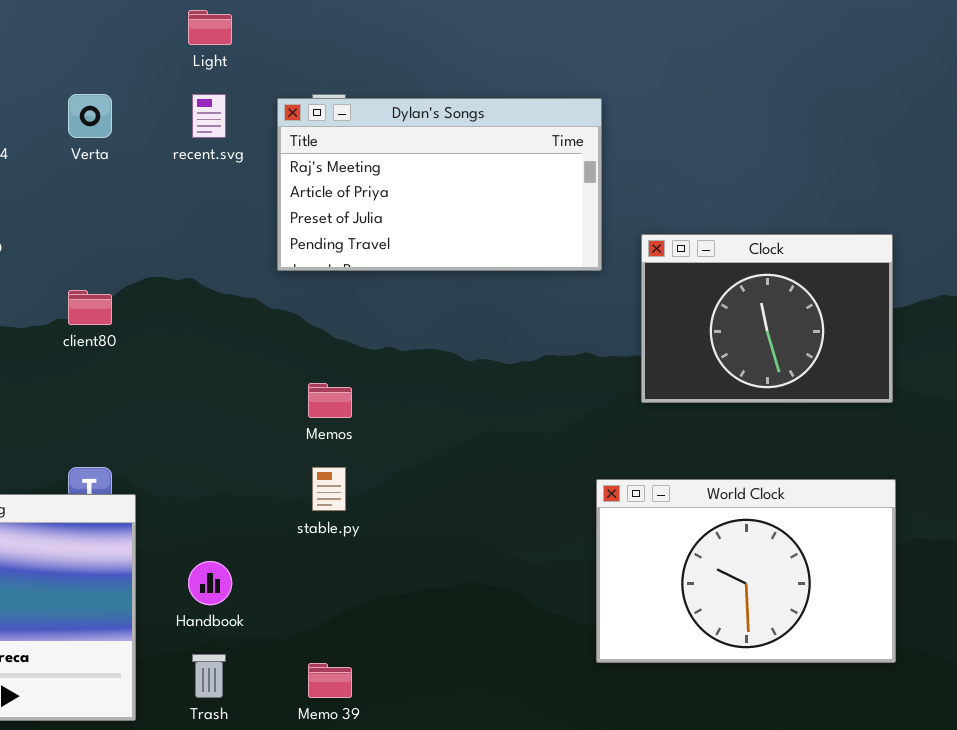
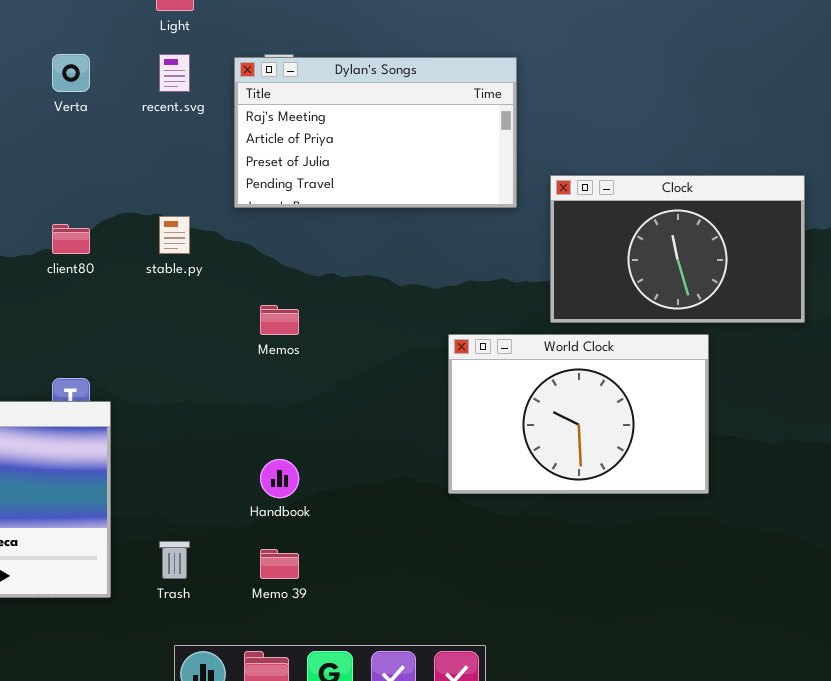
Clock: [641,234,893,403] -> [550,175,805,323], resized
stable.py: [312,467,346,511] -> [159,216,190,254], moved
World Clock: [596,479,896,663] -> [448,334,709,494], moved
Handbook: [188,561,232,605] -> [260,459,299,498], moved

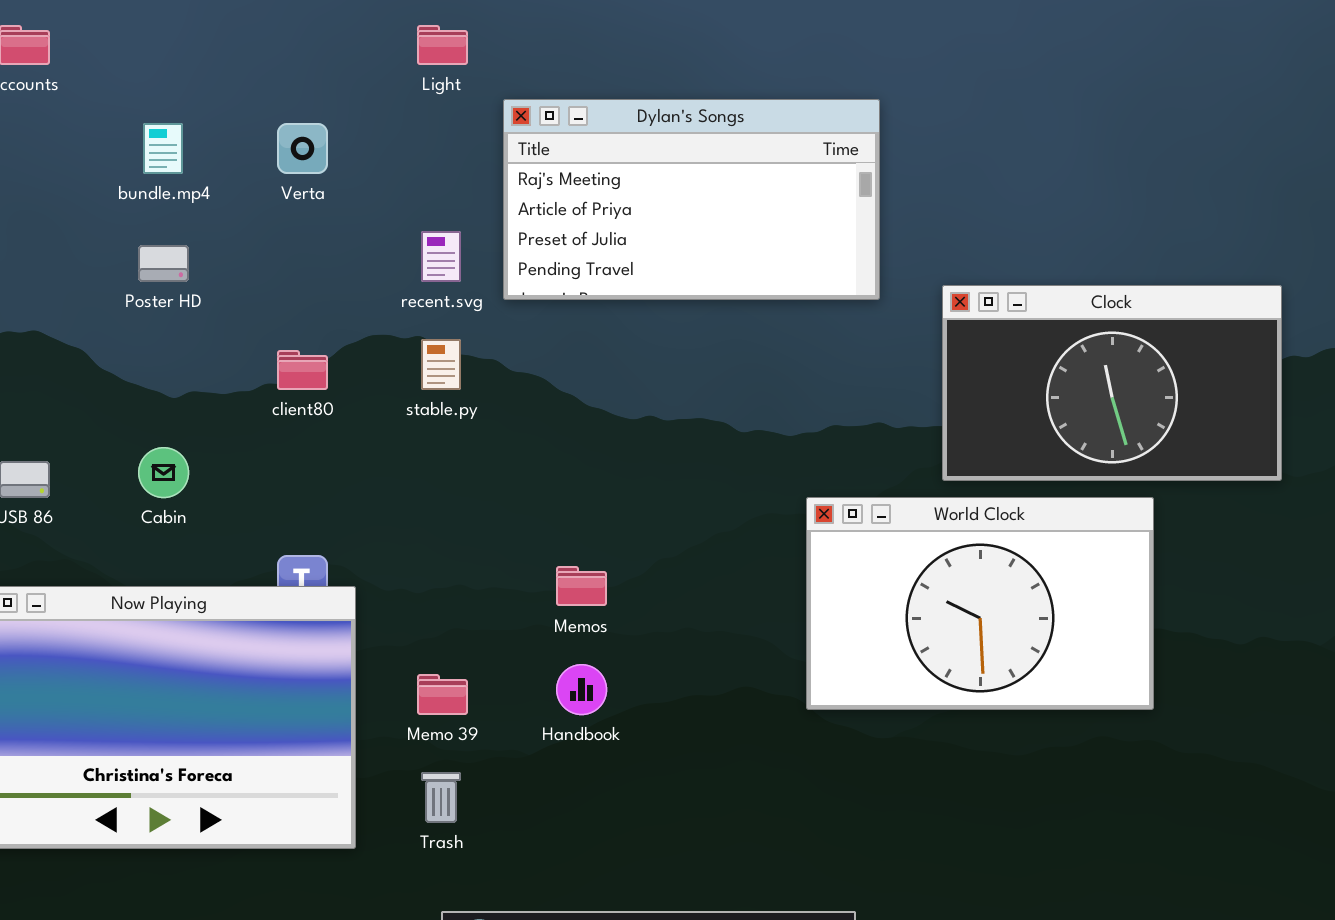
recent.svg: [159,54,190,92] -> [421,231,461,282], moved
Dylan's Songs: [234,57,517,208] -> [503,99,880,300], moved
Memos: [260,305,299,335] -> [556,566,607,606], moved
Memo 39: [260,549,299,579] -> [417,674,468,715], moved

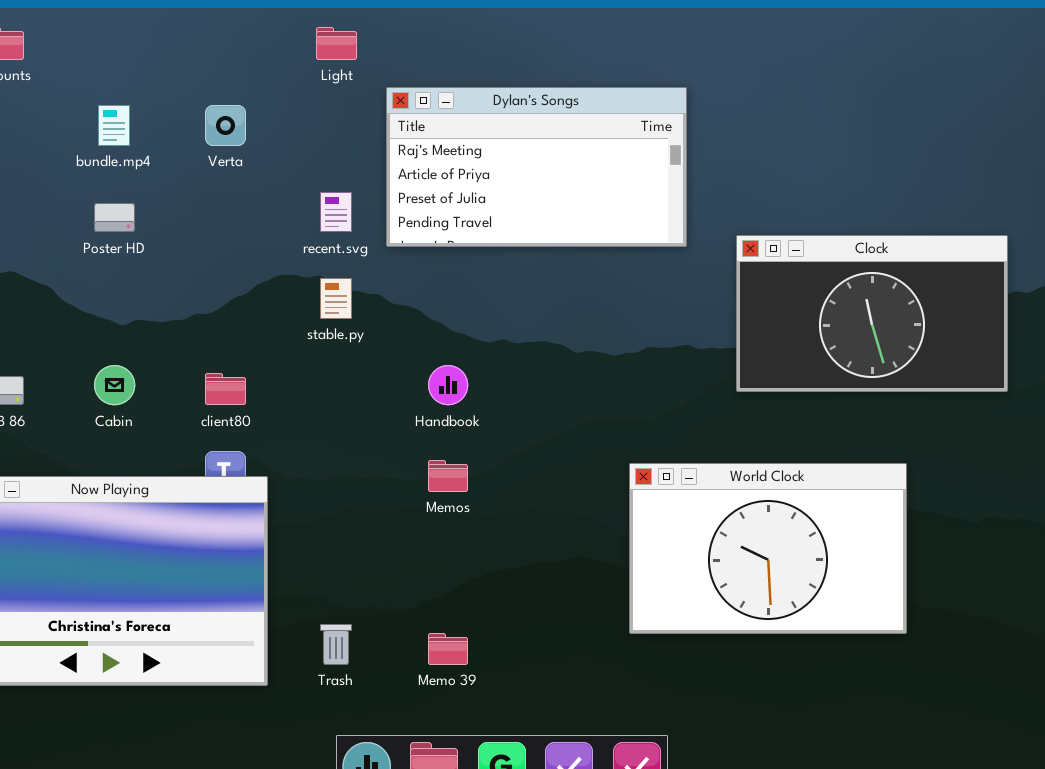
client80: [277,350,328,390] -> [205,373,246,405], moved
World Clock: [806,497,1154,710] -> [629,463,907,634], moved
Handbook: [556,664,607,715] -> [428,365,468,405], moved
Memo 39: [417,674,468,715] -> [428,633,468,665], moved

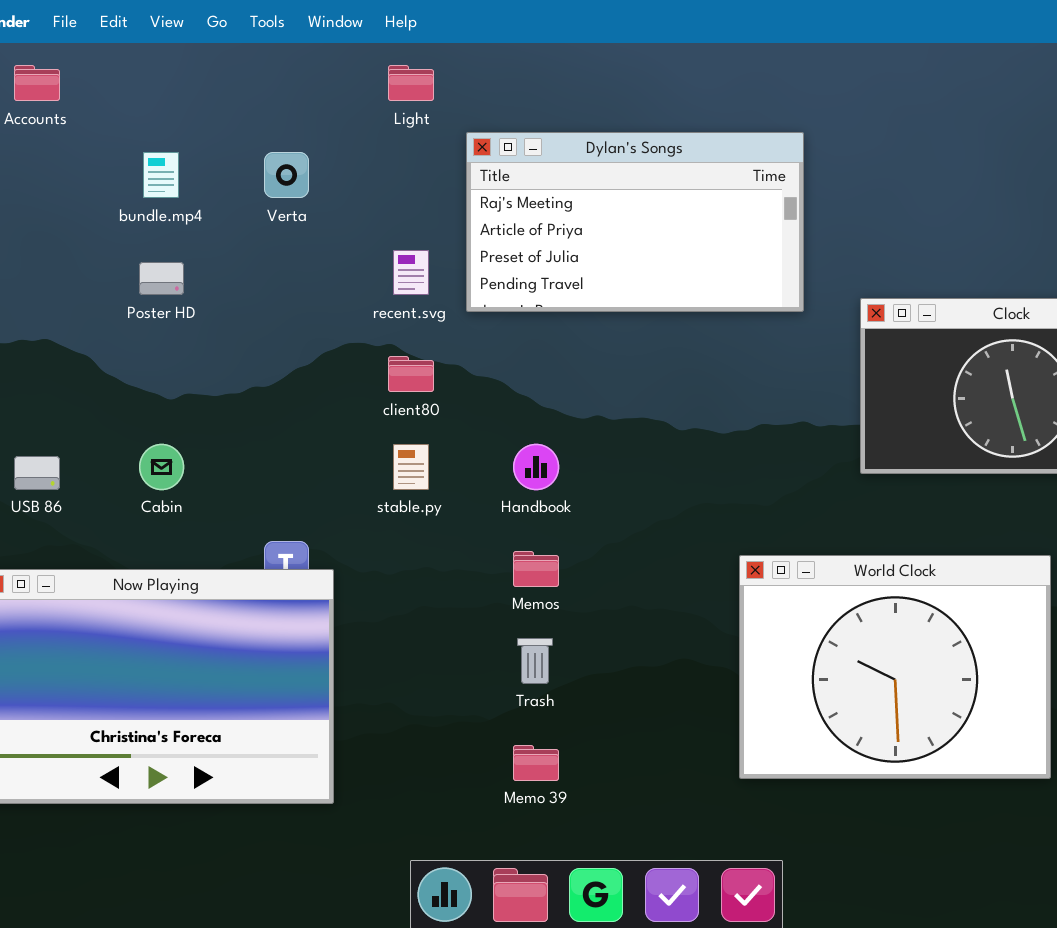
stable.py: [320,278,352,319] -> [393,444,429,490], moved
client80: [205,373,246,405] -> [388,356,434,392], moved
World Clock: [629,463,907,634] -> [739,555,1051,779], resized
Trash: [320,624,352,665] -> [517,638,553,684], moved

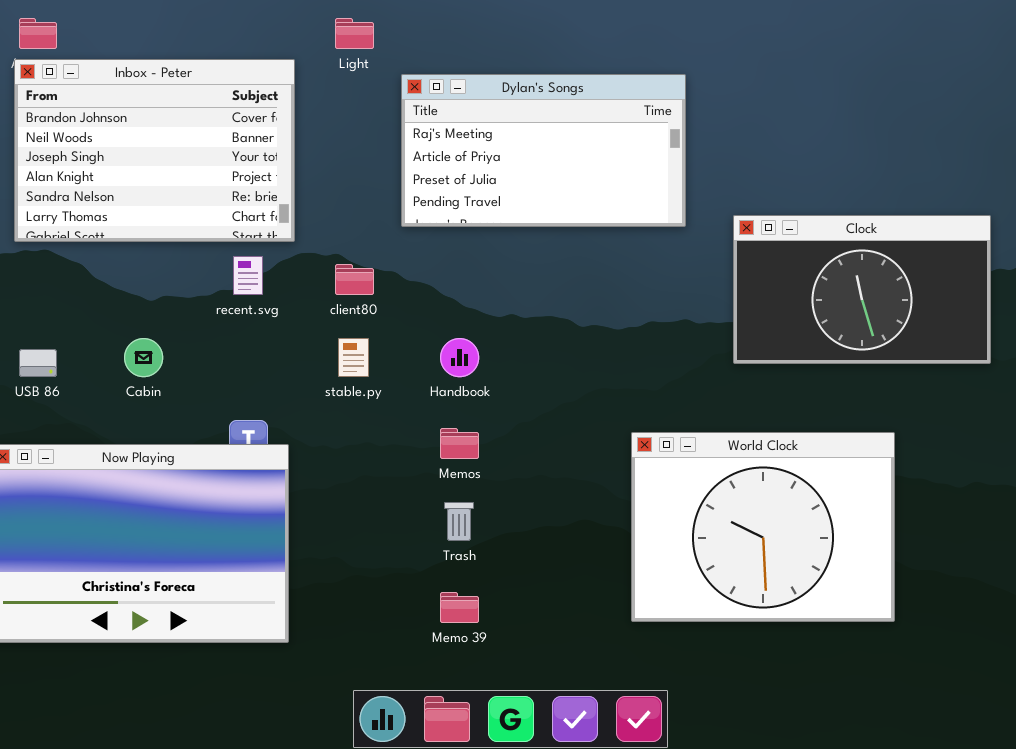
Inbox - Peter: none -> [14,59,295,242], opened
recent.svg: [393,250,429,295] -> [233,256,263,295], moved

